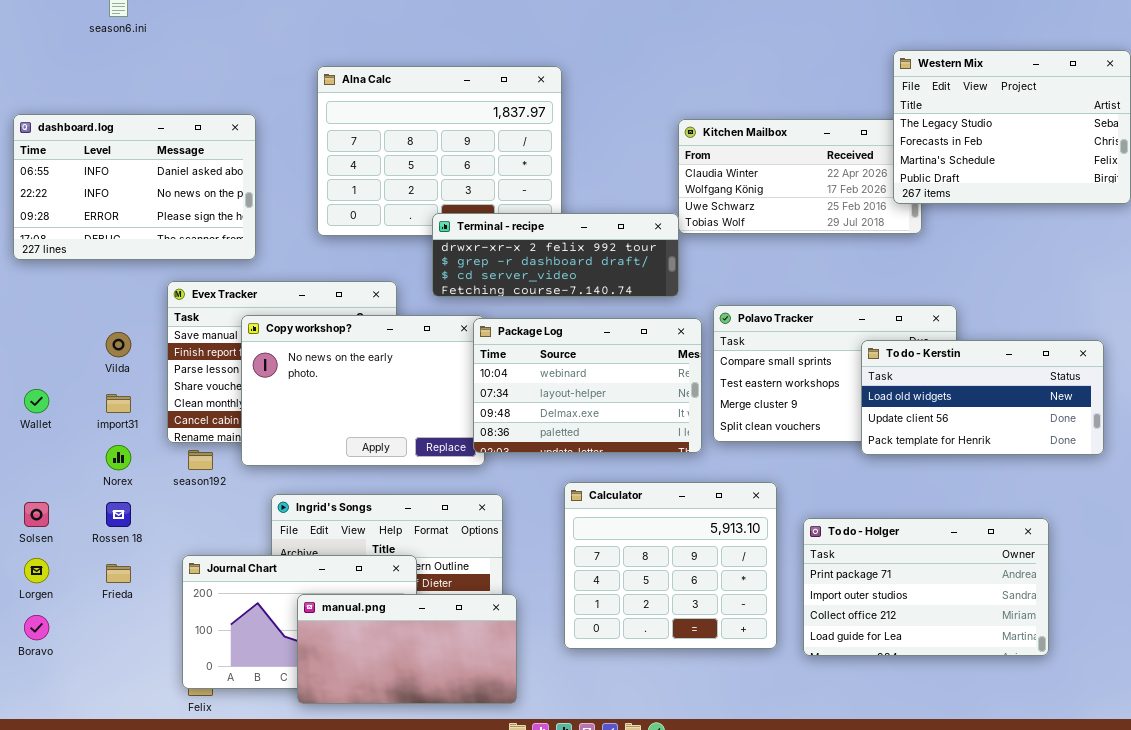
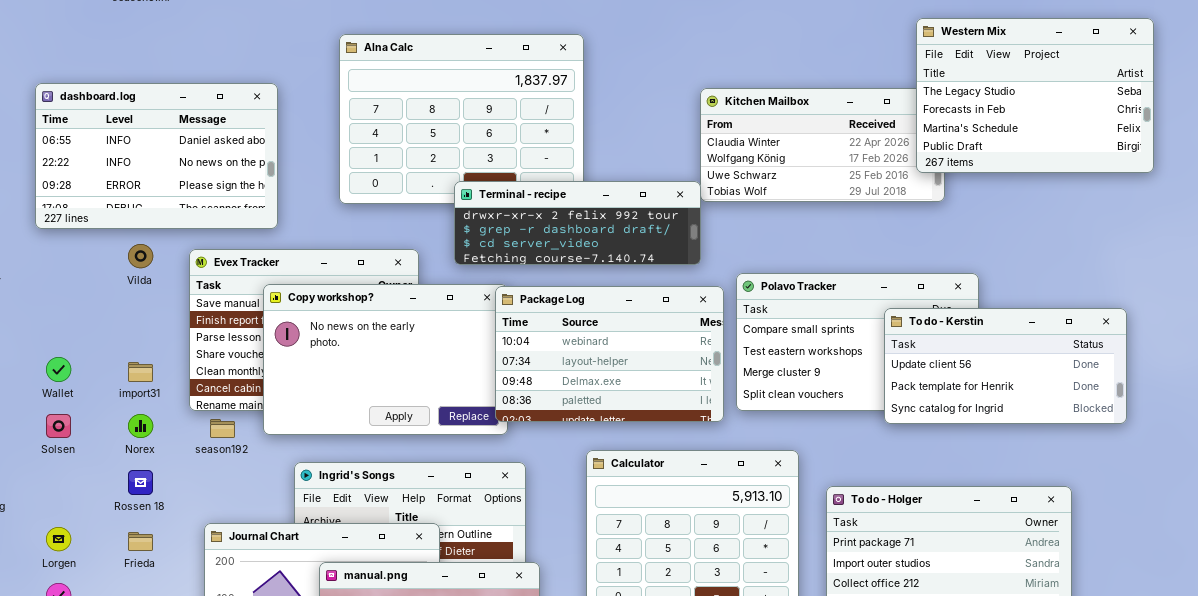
Vilda: [106,332,131,357] -> [128,244,153,268], moved
To do - Kerstin: [861,340,1104,455] -> [884,308,1127,424], scrolled down 1 row
Solsen: [24,502,49,527] -> [46,414,71,438], moved

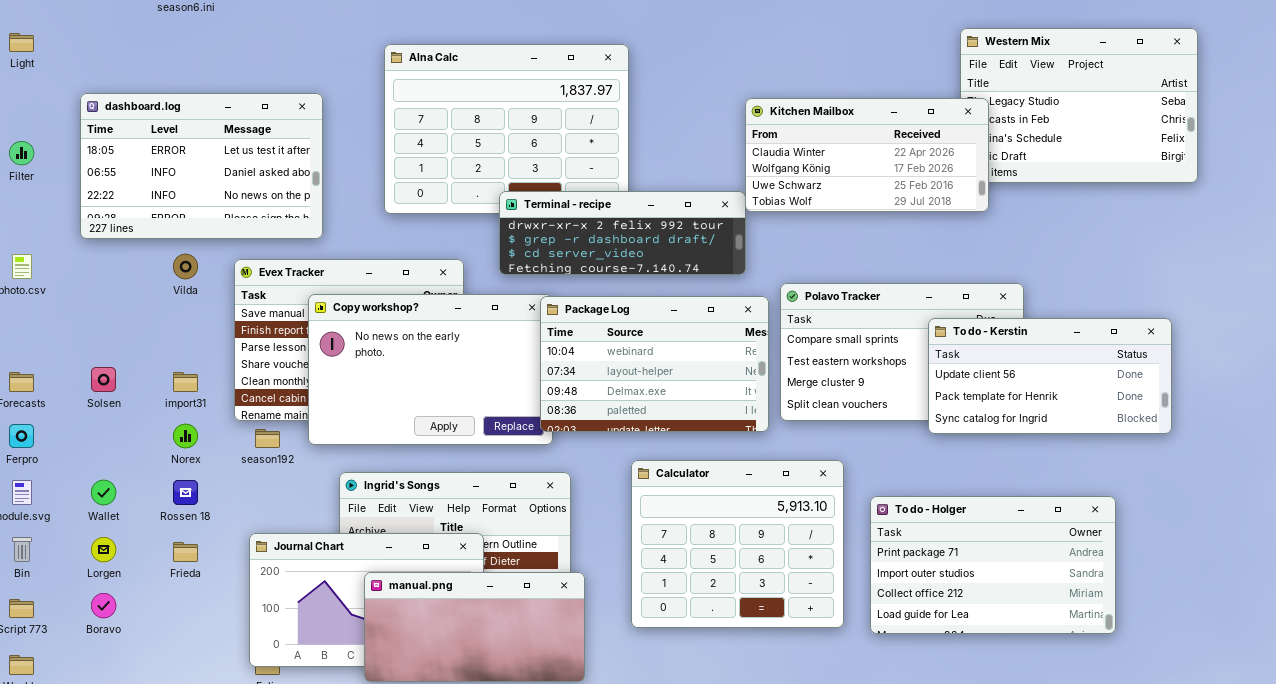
dashboard.log: [35,83,278,229] -> [80,93,323,239], scrolled up 1 row
Kitchen Mailbox: [700,88,945,202] -> [745,98,989,212], raised
Wallet: [46,357,71,382] -> [91,480,116,505], moved
Solsen: [46,414,71,438] -> [91,367,116,392], moved

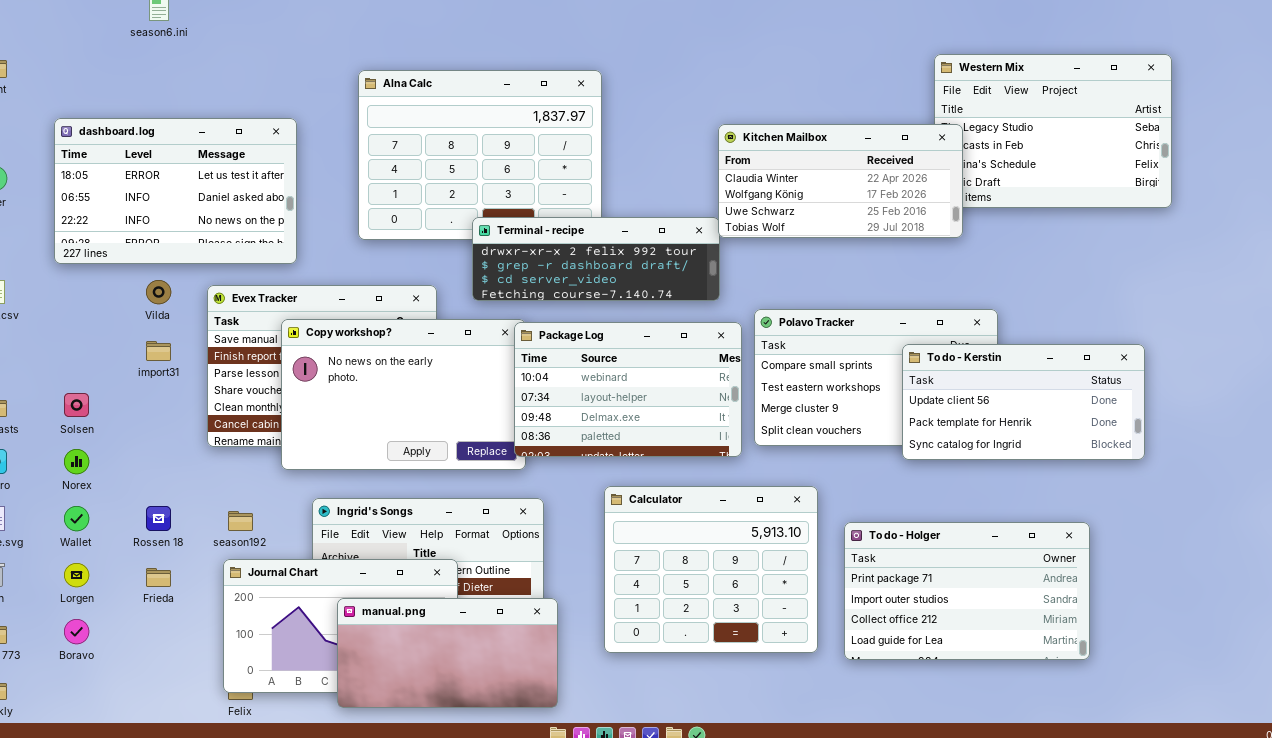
import31: [173,372,198,392] -> [146,341,171,361], moved
Norex: [173,424,198,448] -> [64,449,89,474], moved
season192: [255,429,280,448] -> [228,511,253,531], moved

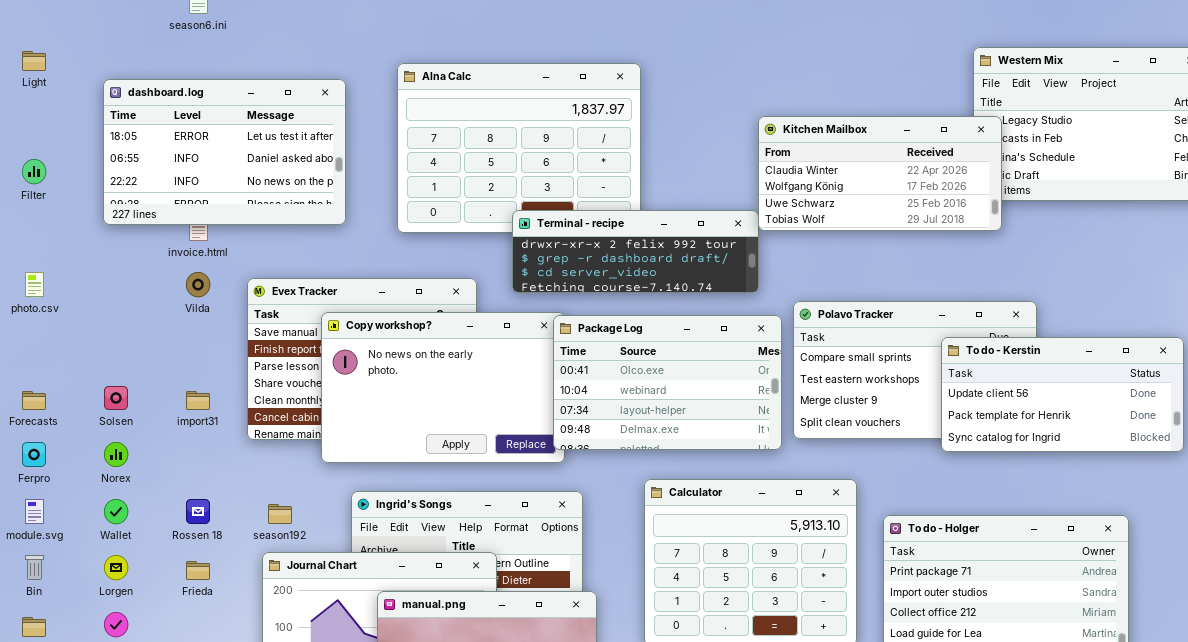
dashboard.log: [54,118,297,264] -> [103,79,346,225], moved
Package Log: [514,322,742,457] -> [553,315,782,450], scrolled up 1 row
import31: [146,341,171,361] -> [186,391,210,410], moved

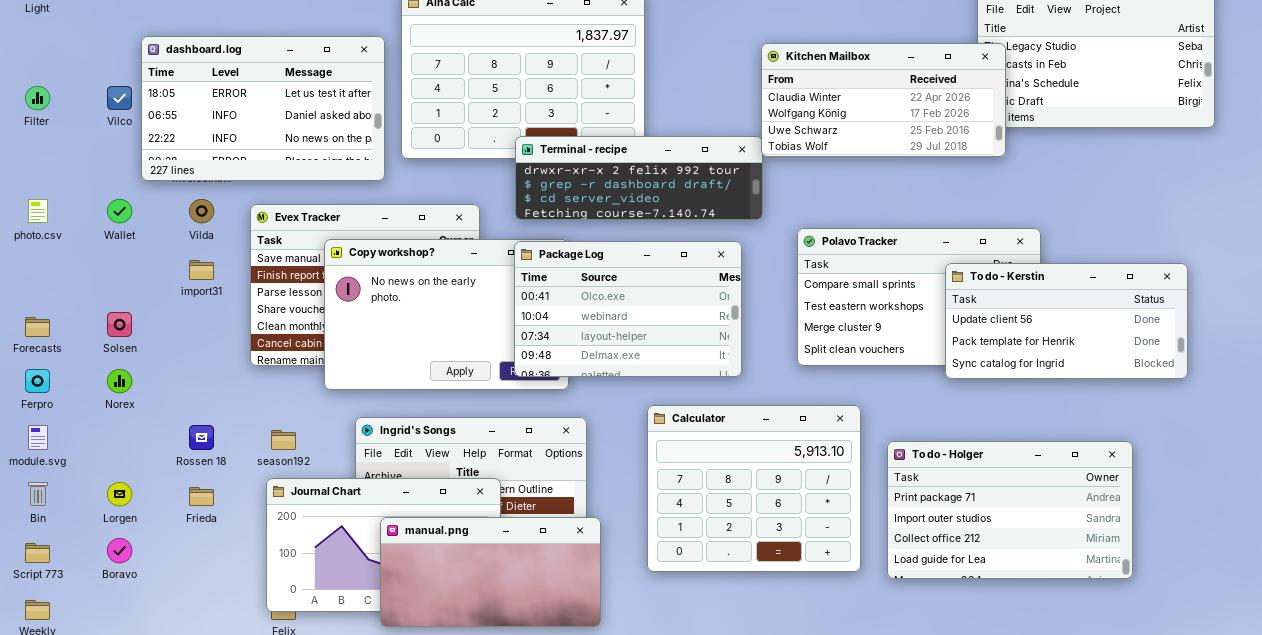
dashboard.log: [103,79,346,225] -> [141,36,385,181], moved
Package Log: [553,315,782,450] -> [514,241,742,377], moved
import31: [186,391,210,410] -> [189,260,214,280], moved
Wallet: [104,499,128,524] -> [107,199,132,223], moved

